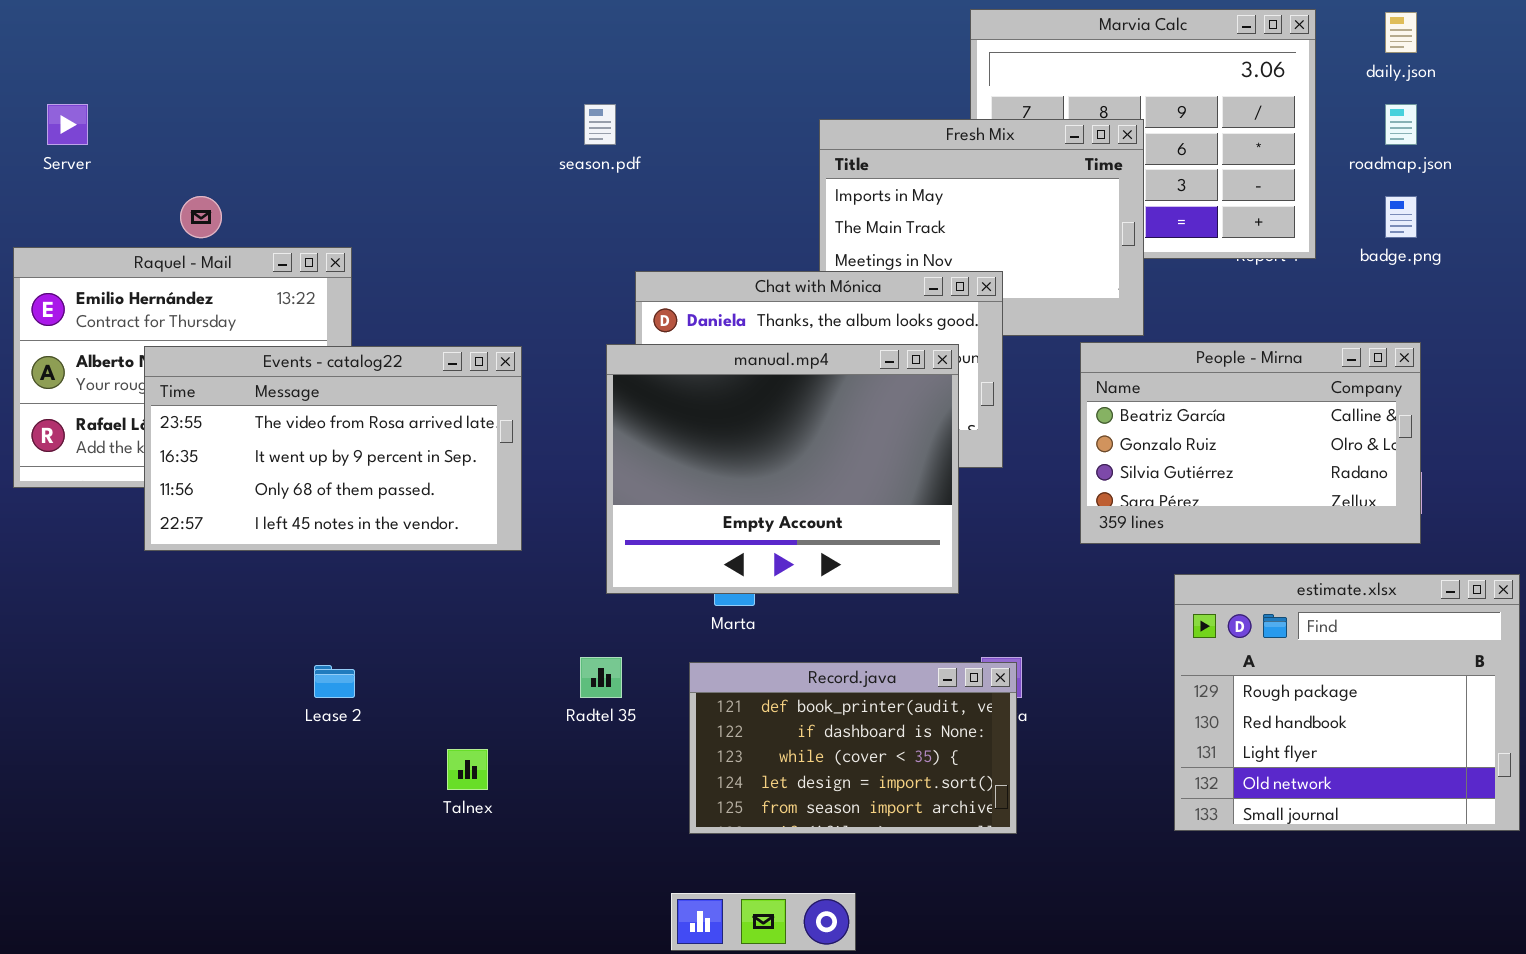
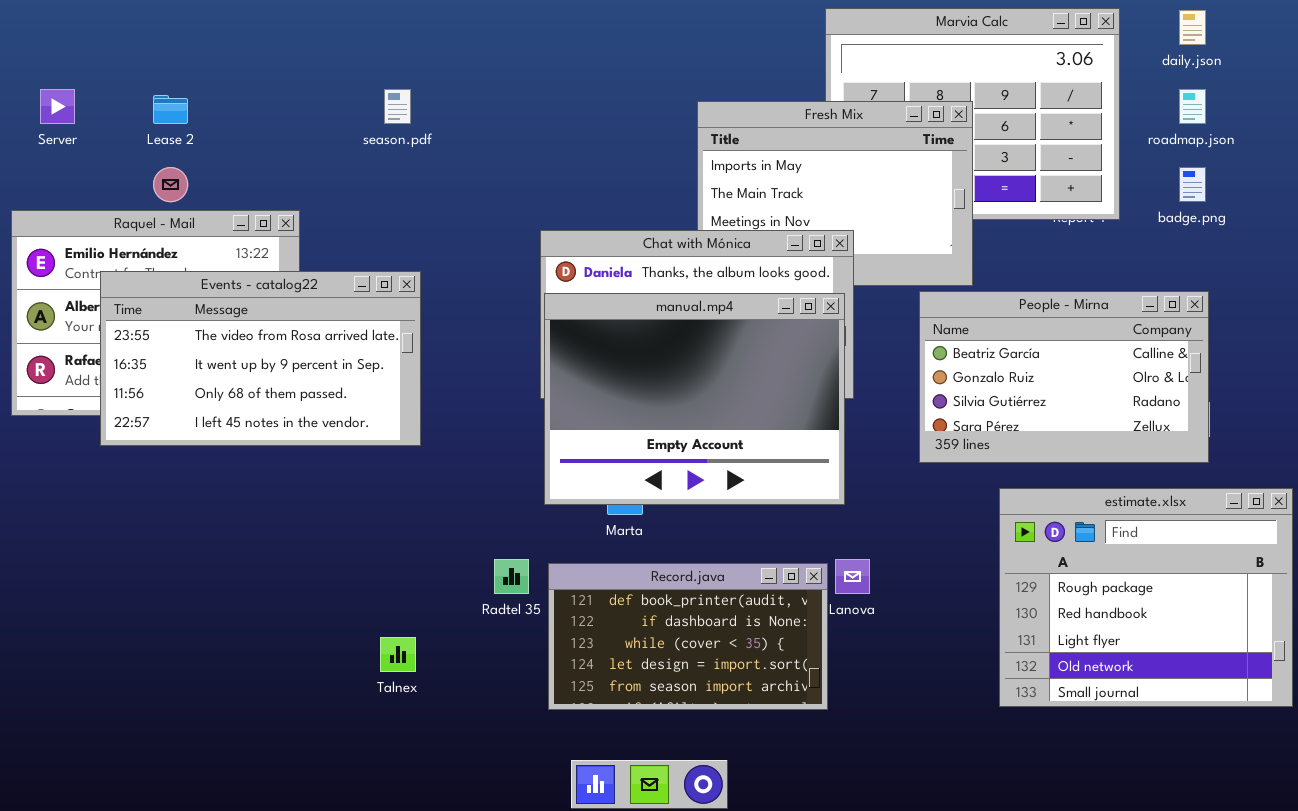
season.pdf: [584,104,616,145] -> [384,89,411,124], moved
manual.mp4: [606,344,959,594] -> [544,293,845,505], moved
Events - catalog22: [144,346,522,551] -> [100,271,421,446], moved
Record.java: [689,662,1017,834] -> [548,563,828,710], moved
Lease 2: [314,665,355,698] -> [153,95,188,124], moved

